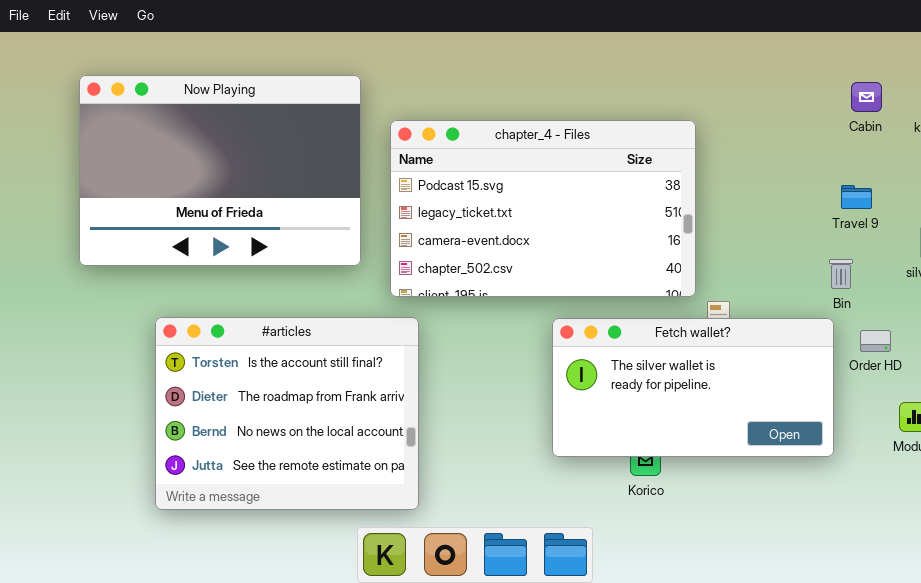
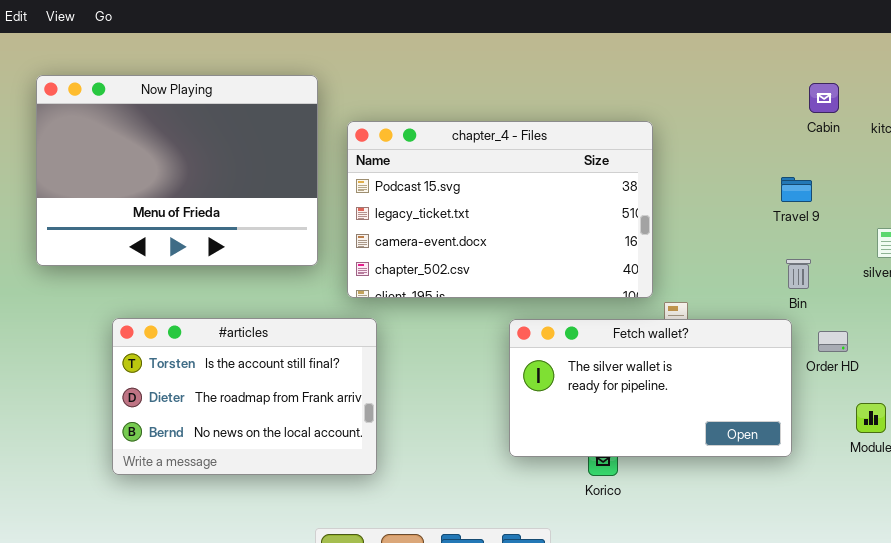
Travel 9: [841,185,872,209] -> [781,177,812,202], moved
#articles: [155,317,419,510] -> [112,318,377,475], resized

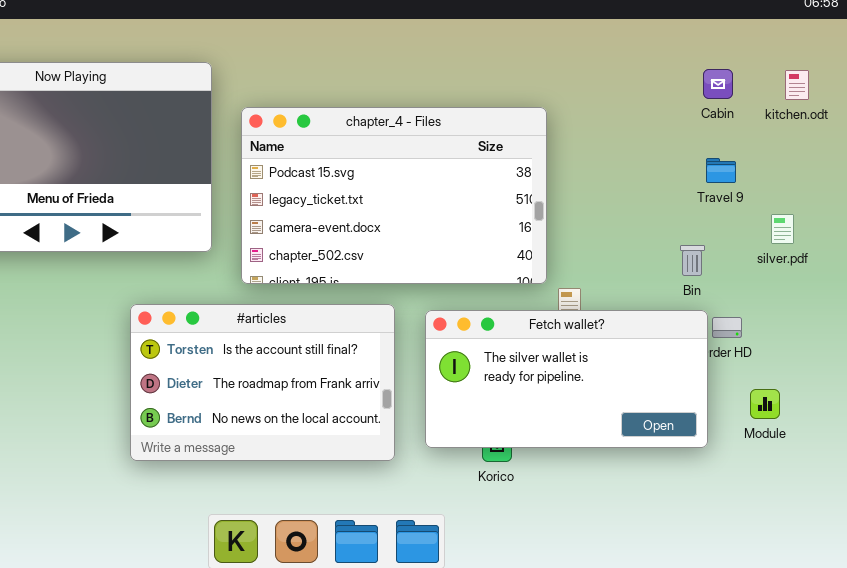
Travel 9: [781,177,812,202] -> [706,158,736,183], moved
#articles: [112,318,377,475] -> [130,304,395,461], moved
Fetch wallet?: [509,319,792,457] -> [425,310,708,448], moved

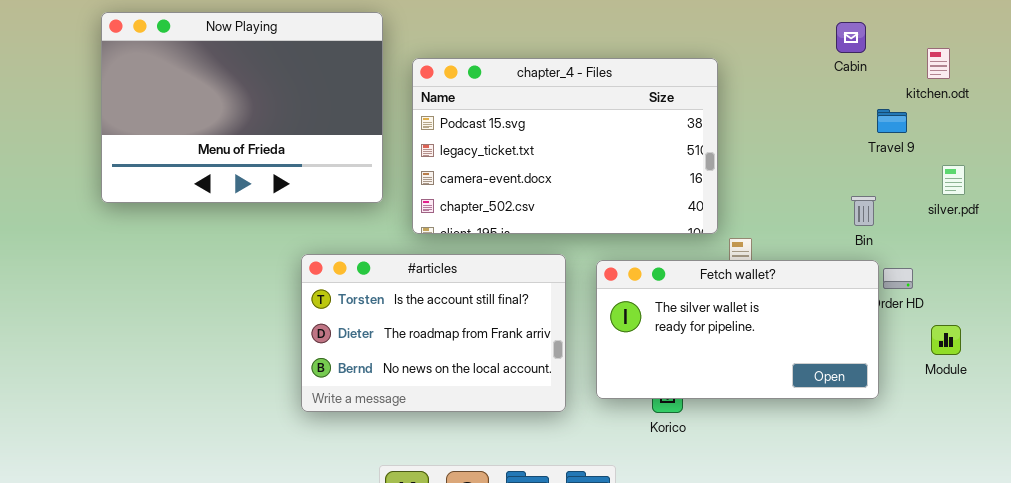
Cabin: [703,69,733,99] -> [836,22,866,53], moved
kitchen.odt: [785,70,809,100] -> [927,48,950,79], moved
Module: [750,389,780,419] -> [931,325,961,355], moved

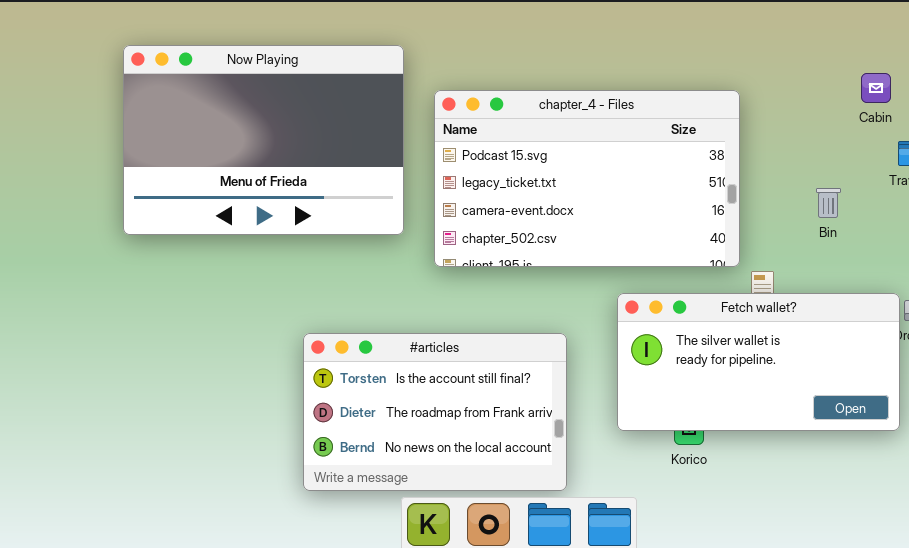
Cabin: [836,22,866,53] -> [861,73,891,103], moved
Bin: [851,196,876,226] -> [816,188,841,218], moved
#articles: [301,254,566,412] -> [303,333,567,491], moved

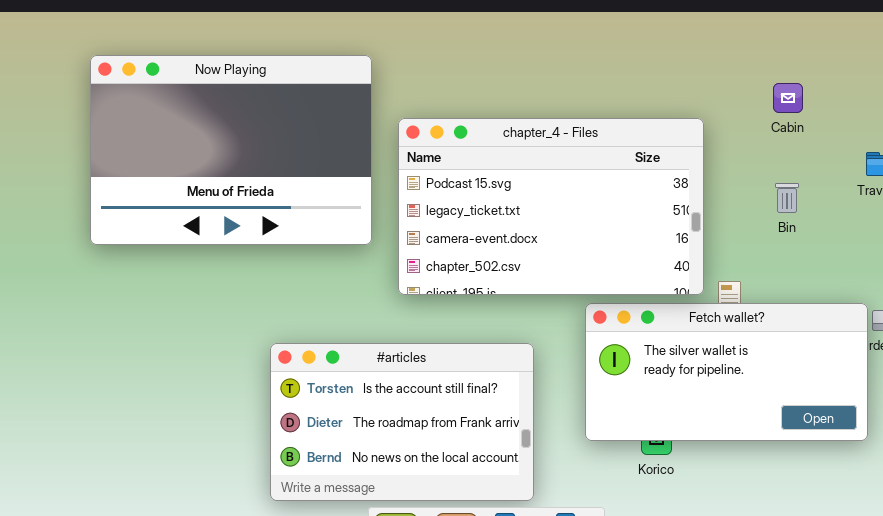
Cabin: [861,73,891,103] -> [773,83,803,113], moved
chapter_4 - Files: [434,90,740,267] -> [398,118,704,295], moved
Bin: [816,188,841,218] -> [775,183,799,213], moved

